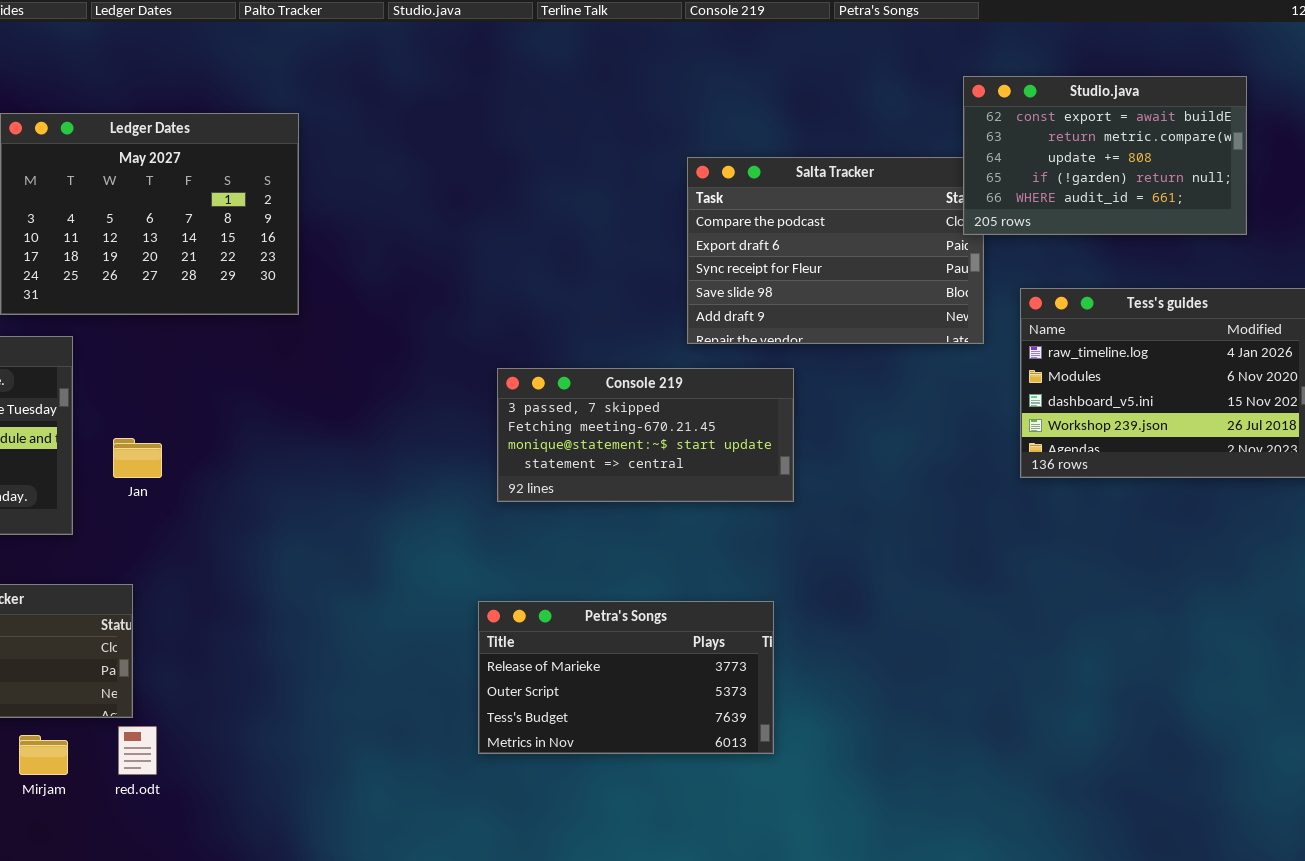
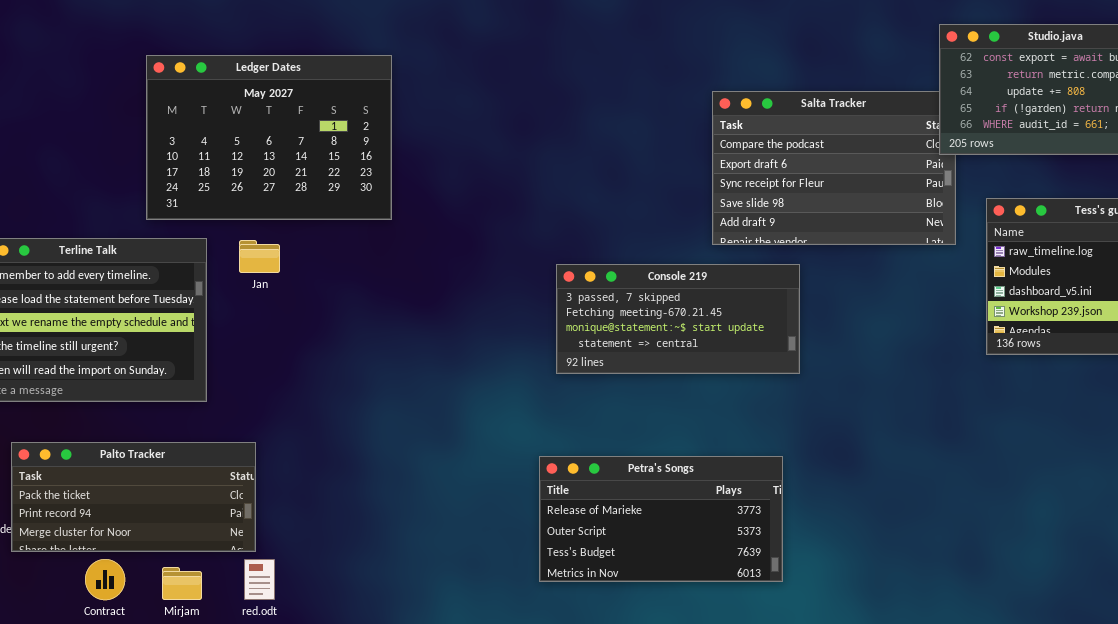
Jan: [113,438,162,478] -> [239,240,280,273], moved

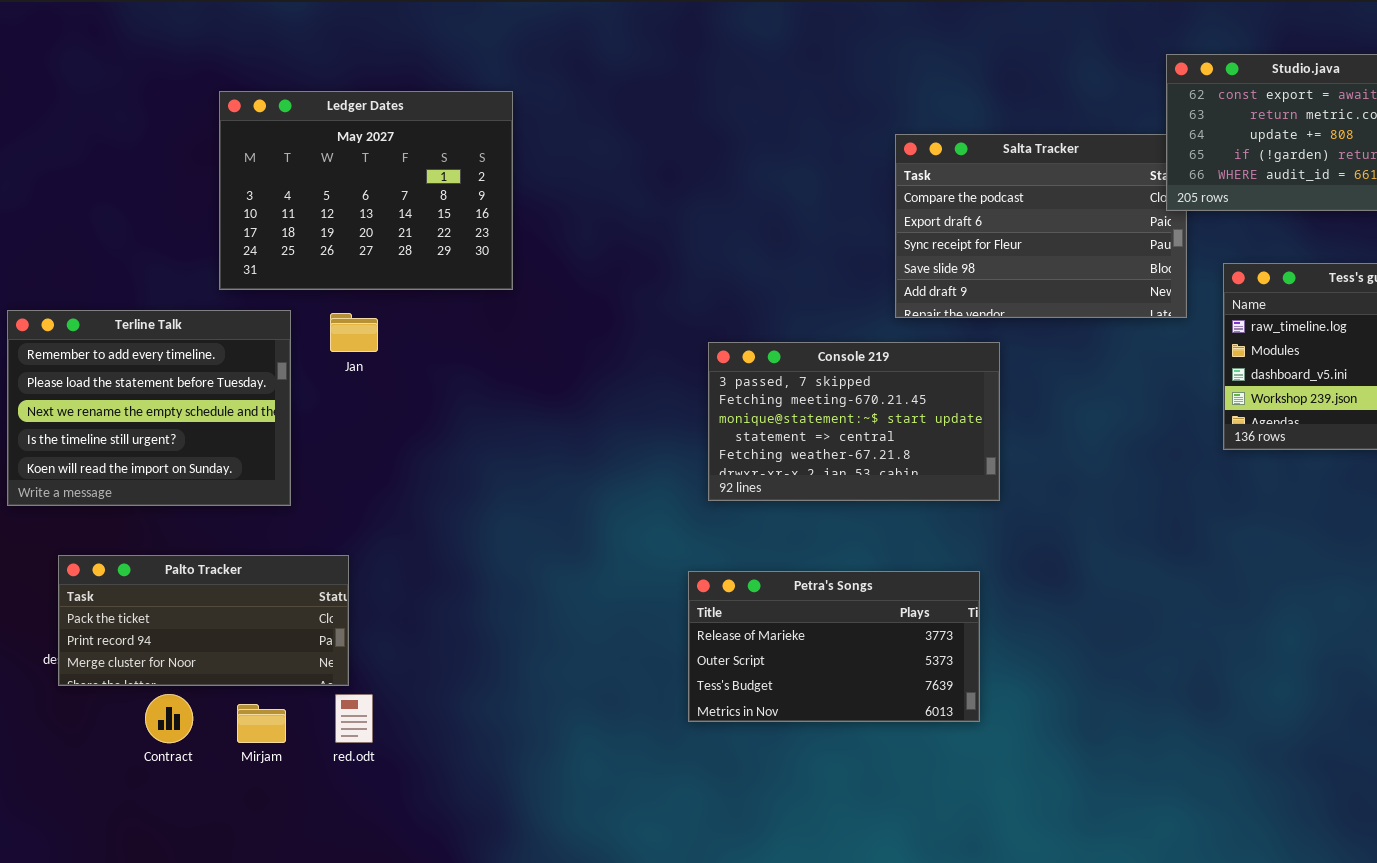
Console 219: [556,264,800,374] -> [708,342,1000,501], resized

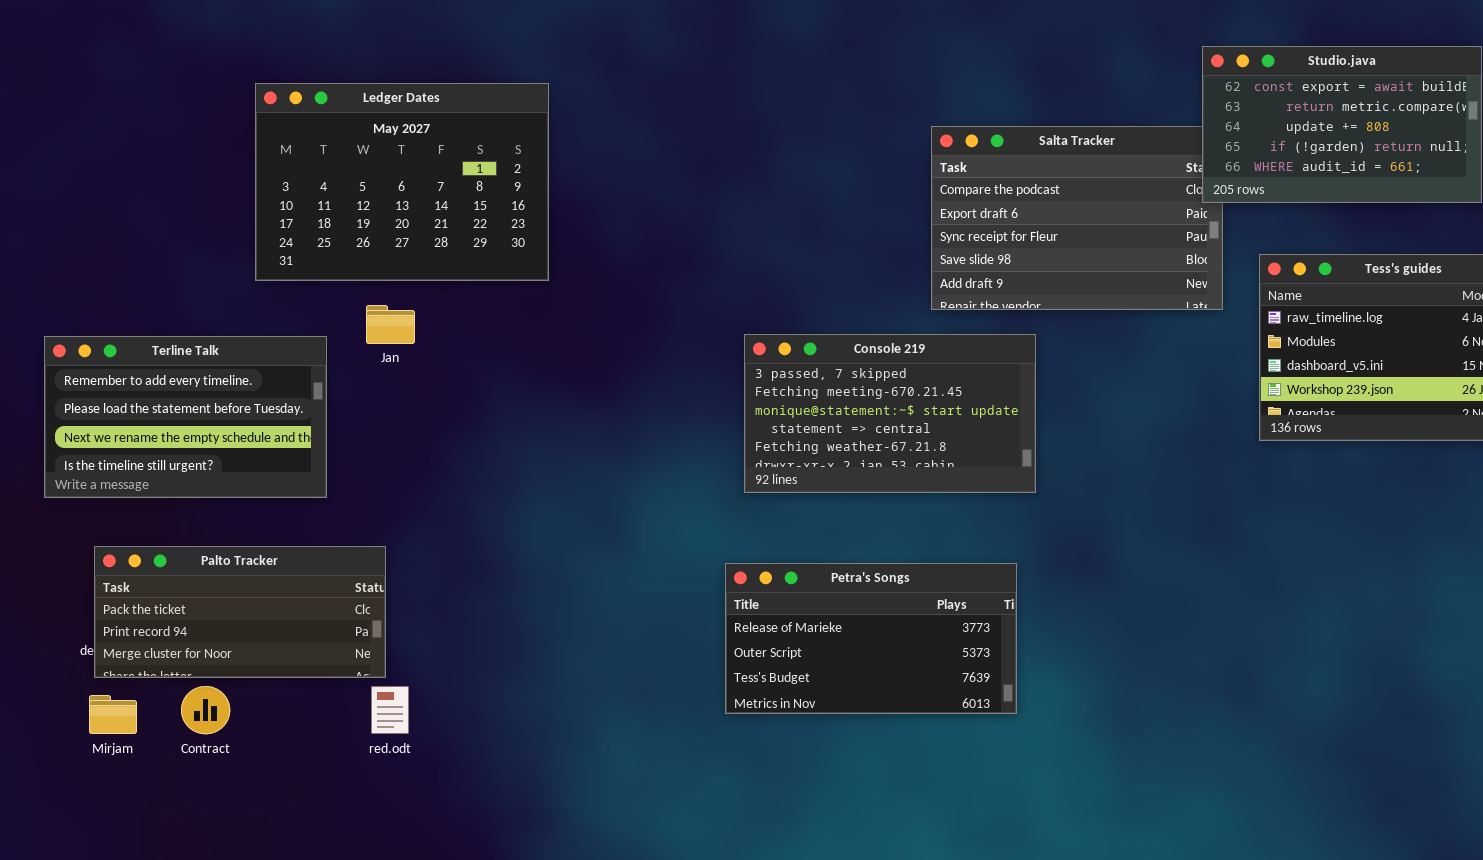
Terline Talk: [7,310,291,506] -> [44,336,327,498], resized
Mirjam: [237,704,286,743] -> [89,695,137,734], moved

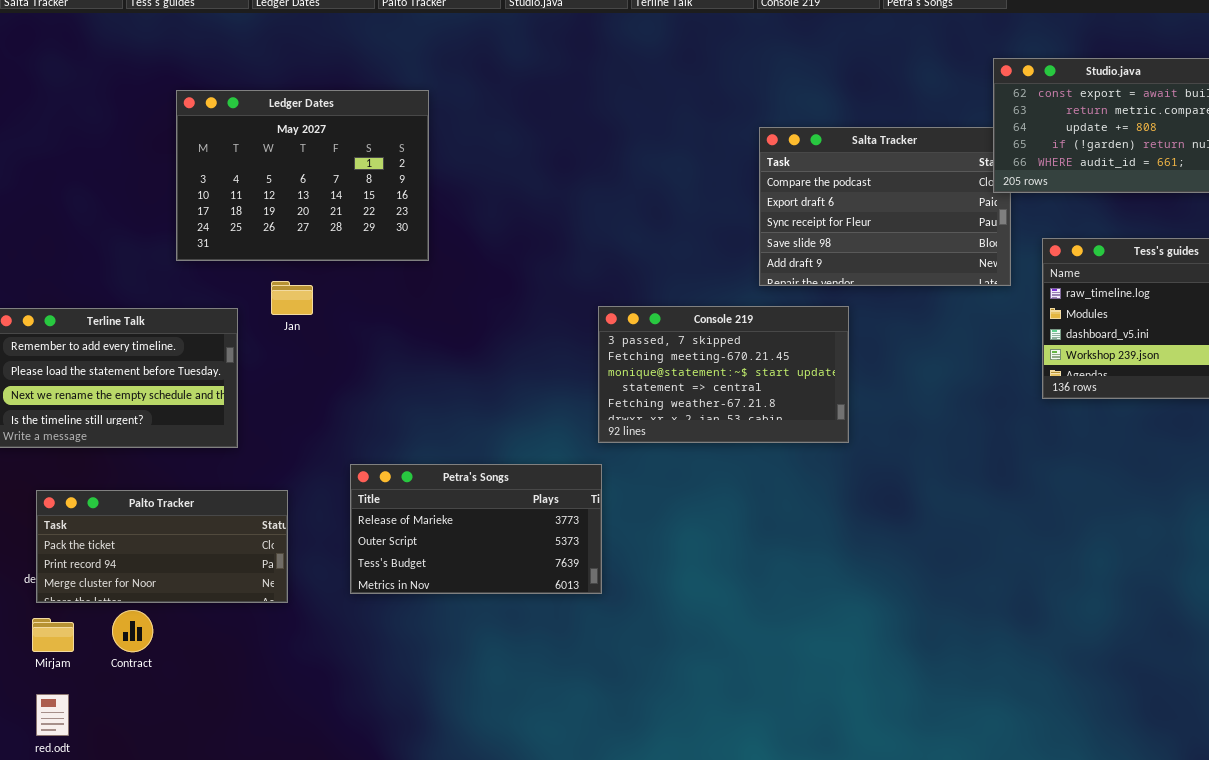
Petra's Songs: [725,563,1017,714] -> [350,464,602,594], moved
red.odt: [371,686,409,734] -> [36,694,69,736], moved

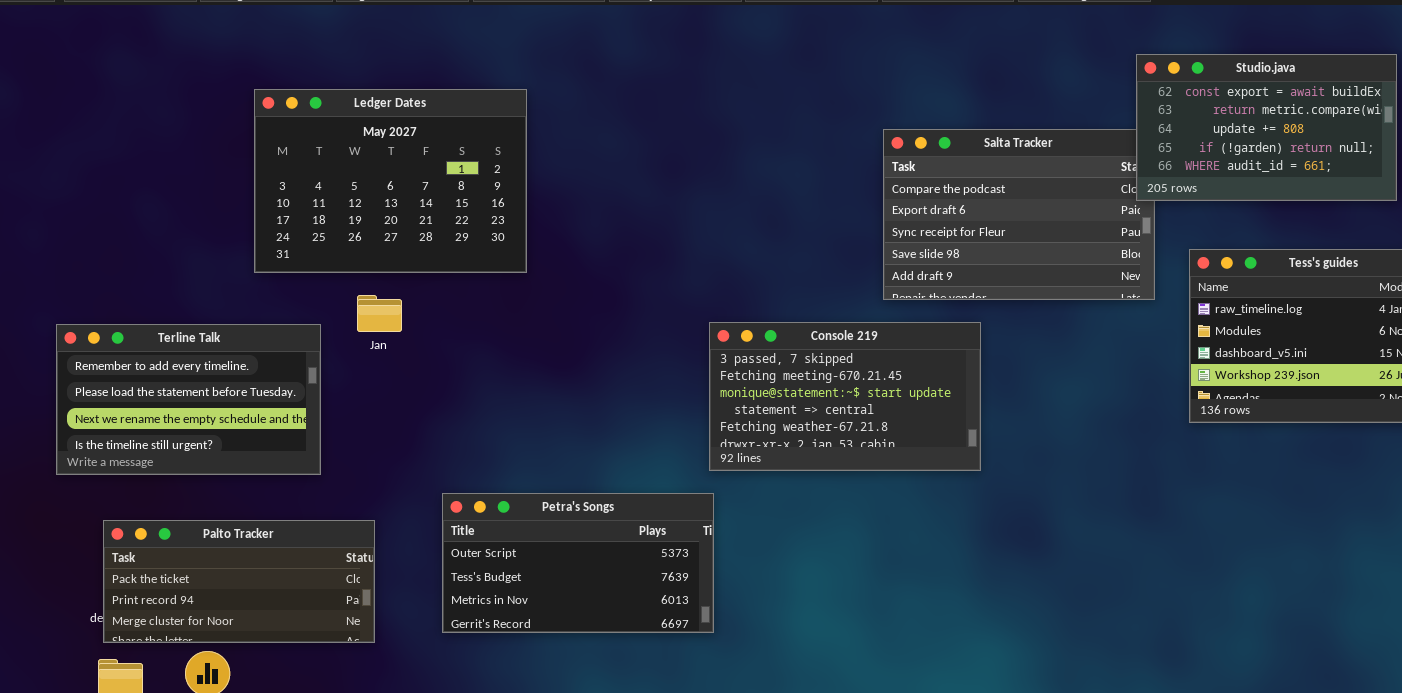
Petra's Songs: [350,464,602,594] -> [442,493,714,633], scrolled down 1 row

